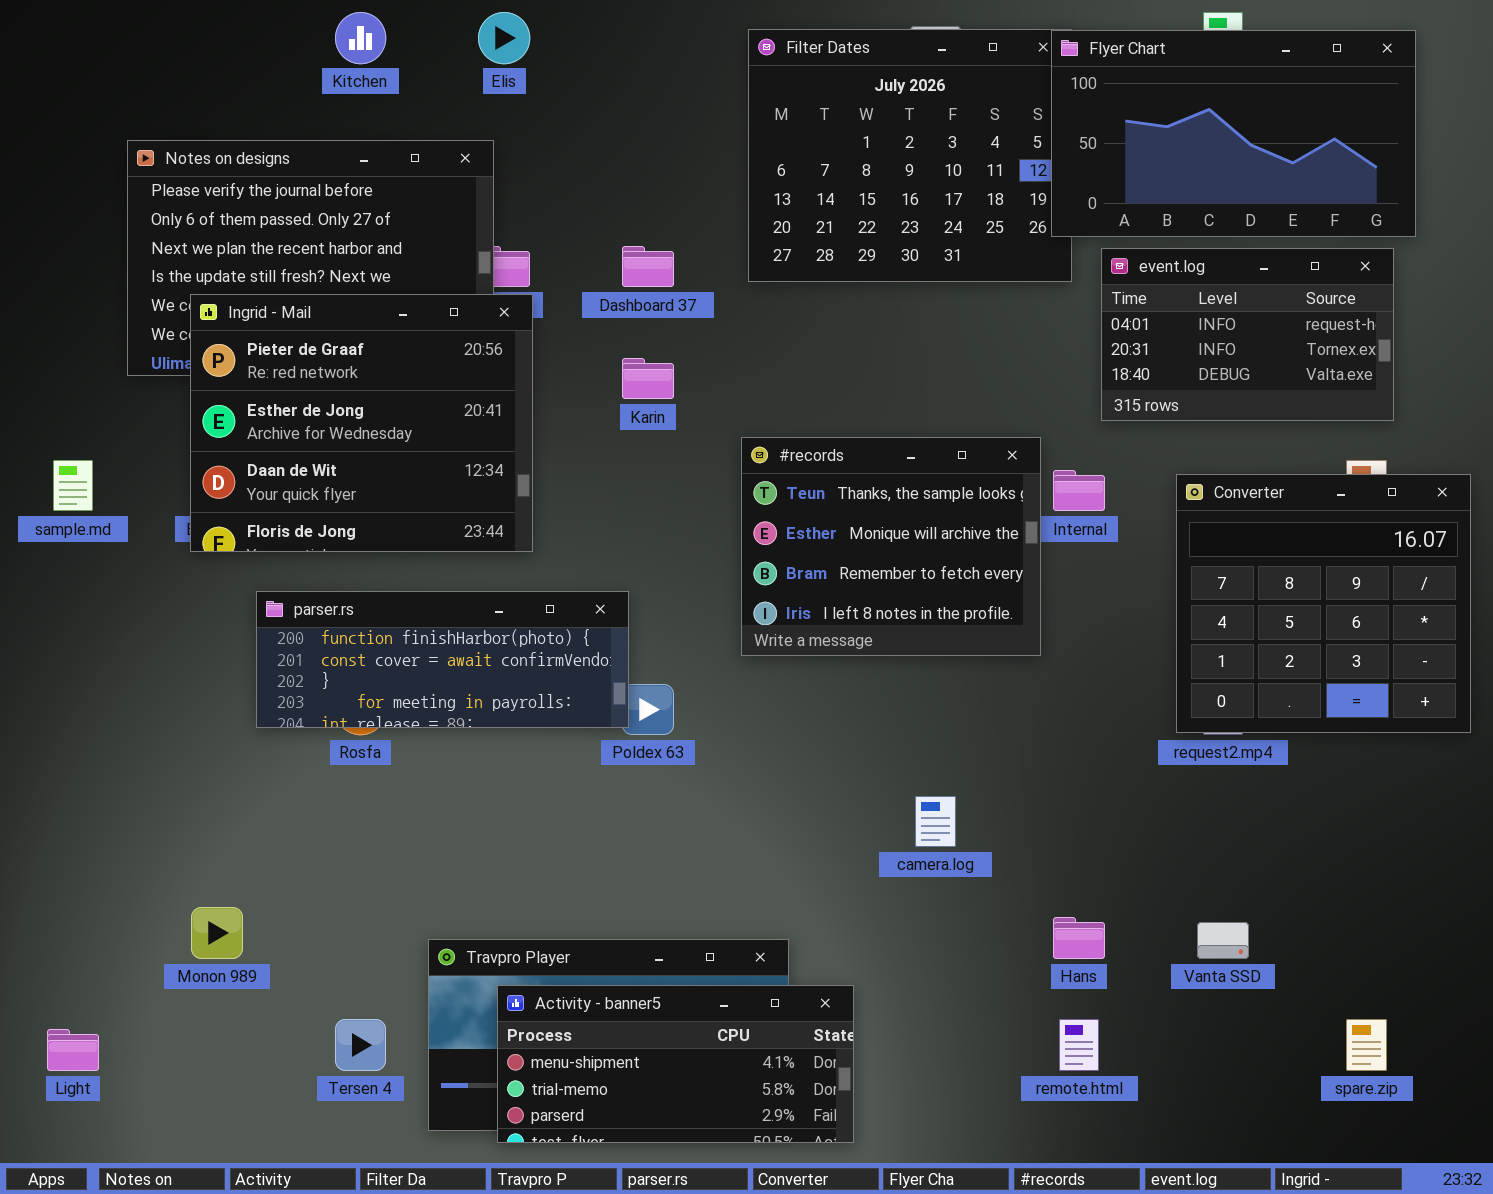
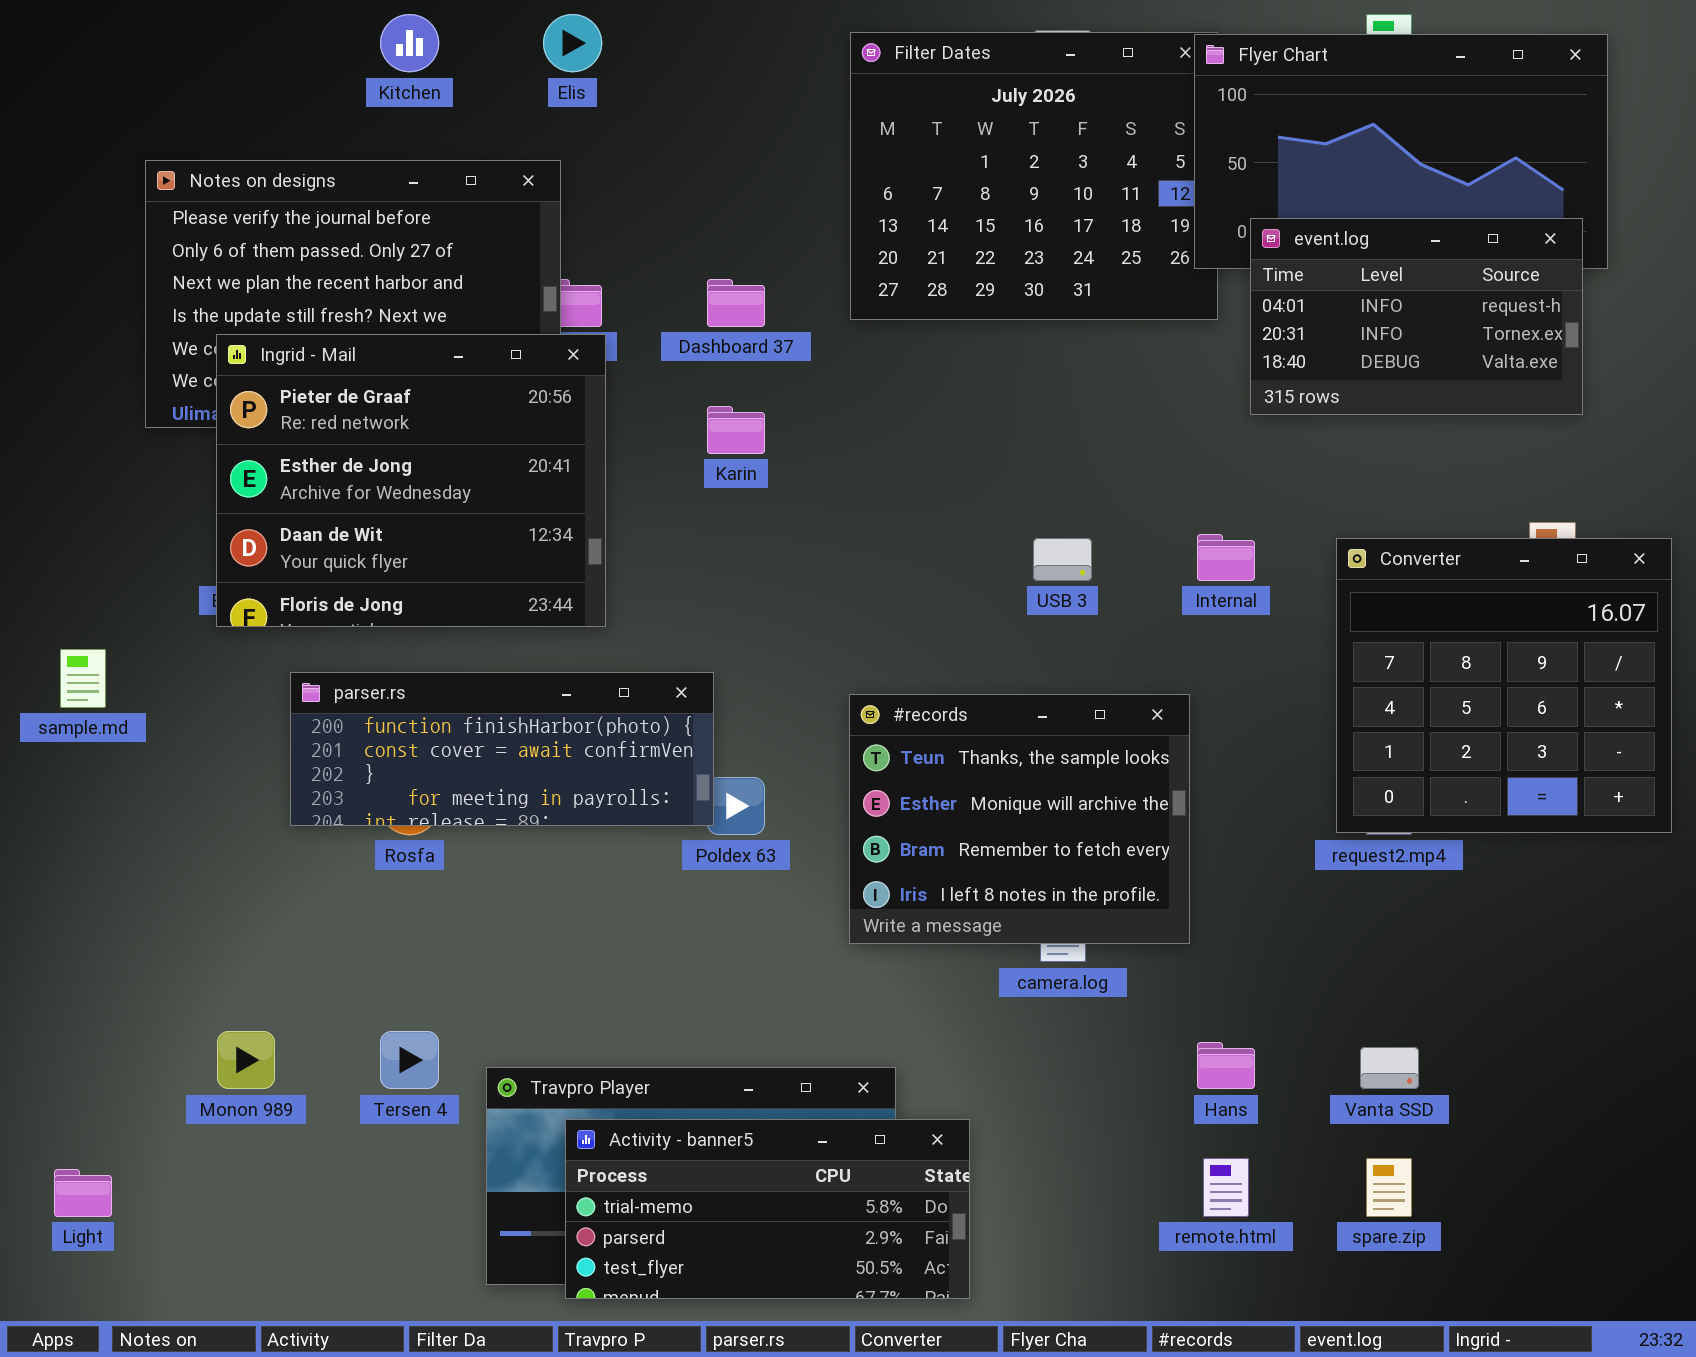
event.log: [1101,248,1394,421] -> [1250,218,1583,415], moved
#records: [741,437,1041,656] -> [849,694,1190,944], moved
sample.md: [53,460,93,511] -> [60,649,106,708], moved
Activity - banner5: [497,985,854,1143] -> [565,1119,970,1299], scrolled down 1 row
Tersen 4: [335,1019,386,1071] -> [380,1031,439,1089], moved
spare.zip: [1346,1019,1387,1071] -> [1366,1158,1412,1217], moved

